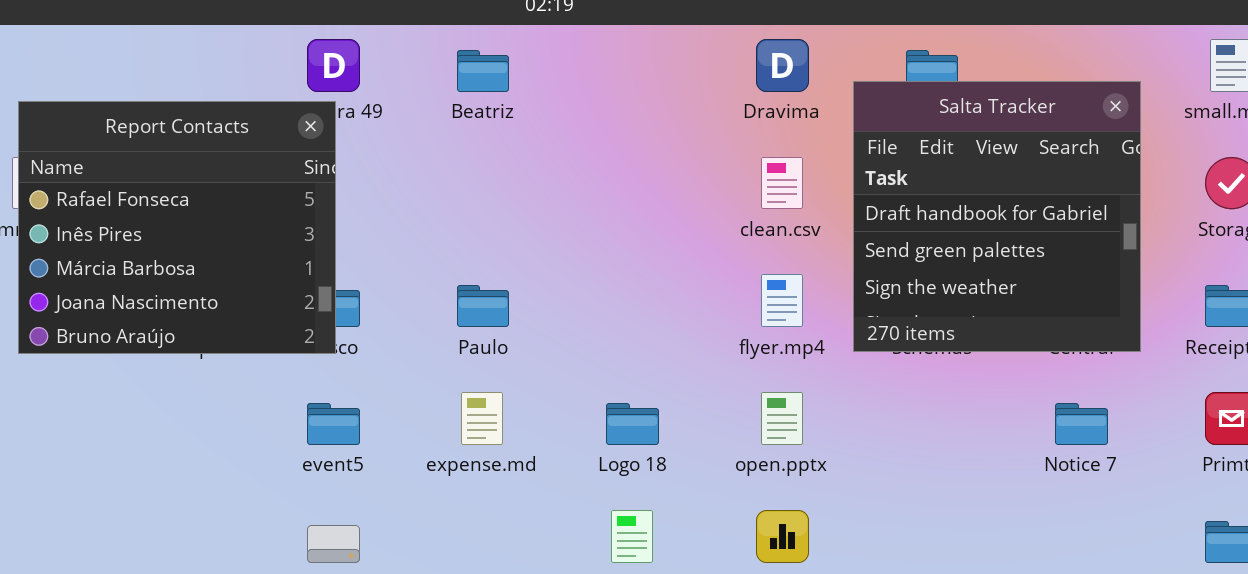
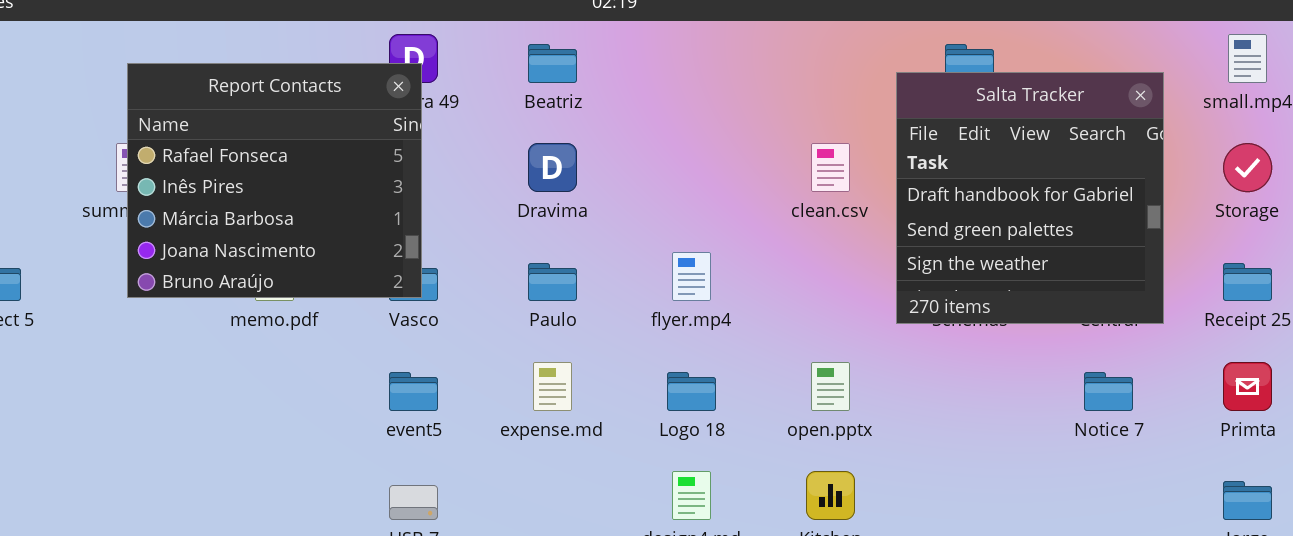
Dravima: [756,39,809,92] -> [528,143,577,192], moved
Report Contacts: [18,101,336,354] -> [127,63,422,298], moved
flyer.mp4: [761,274,803,327] -> [672,252,711,301], moved

